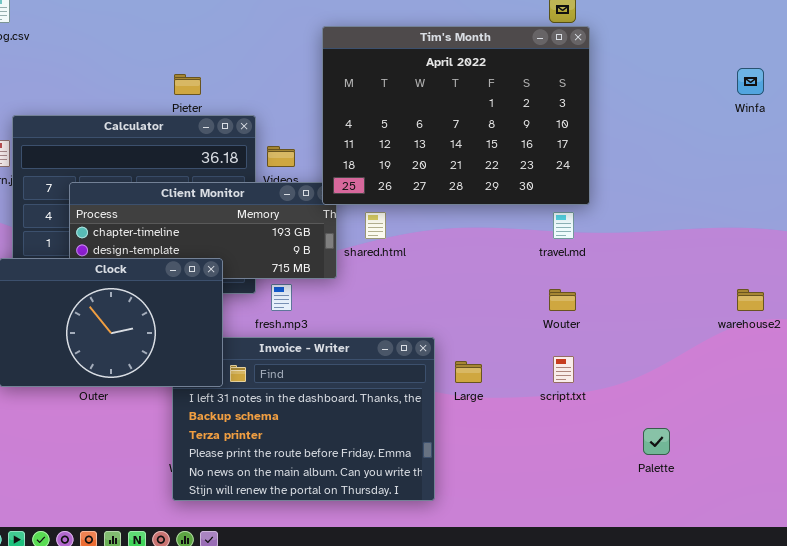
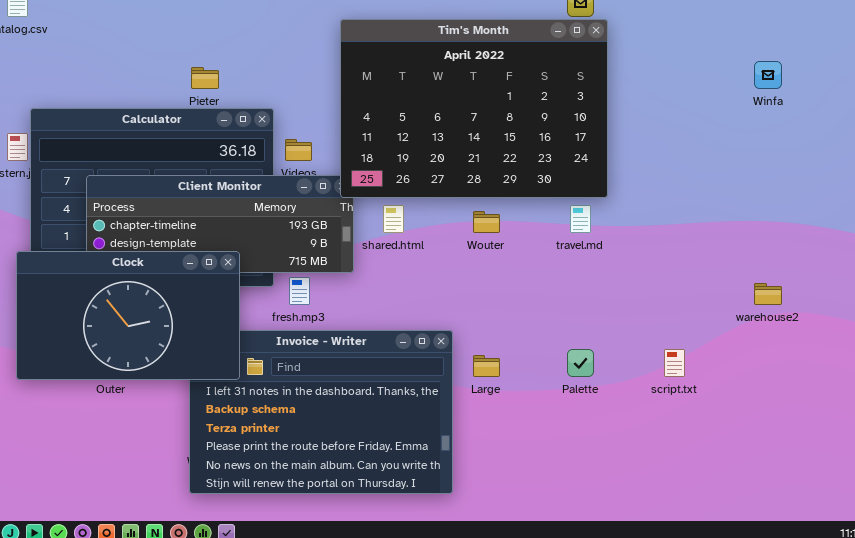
Wouter: [549,289,576,311] -> [473,211,500,233], moved
script.txt: [553,356,574,383] -> [664,349,685,377], moved
Palette: [643,428,670,455] -> [567,349,594,377], moved

